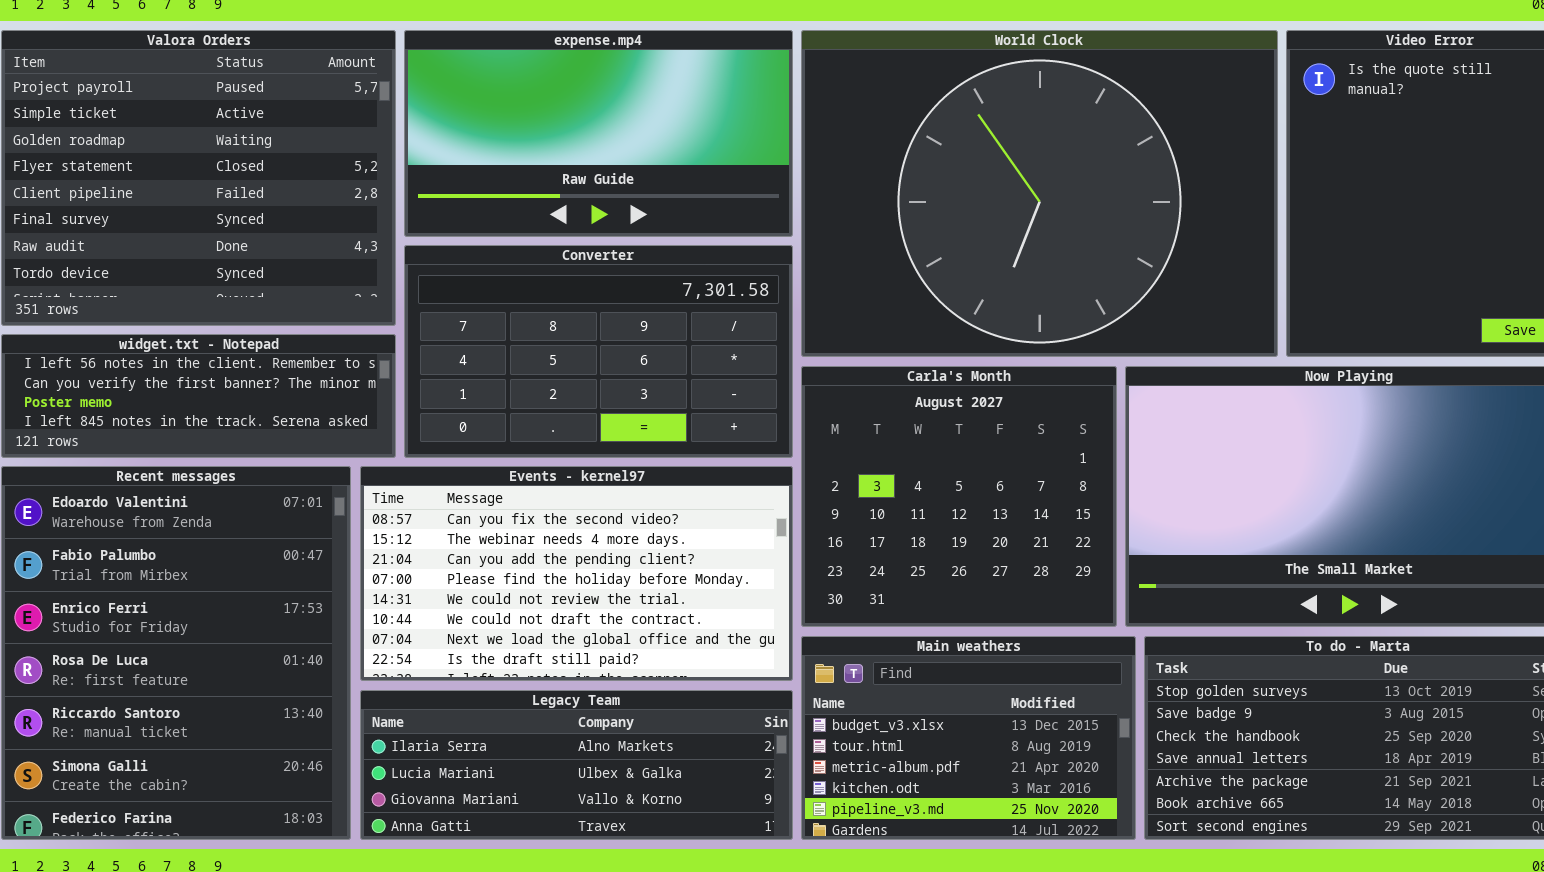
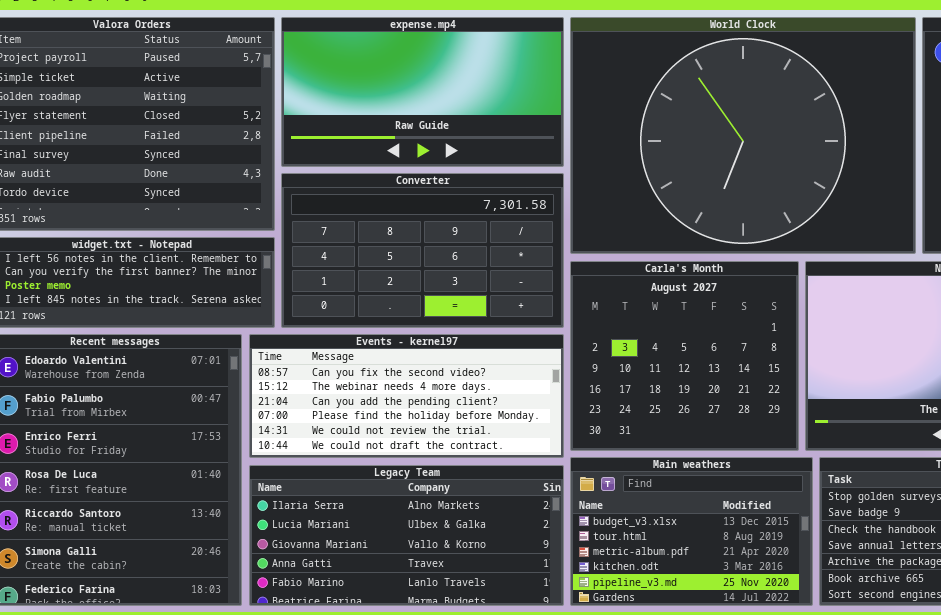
Events - kernel97: [360,466,793,681] -> [249,334,564,458], resized
Legacy Team: [360,690,793,840] -> [249,465,564,606], resized

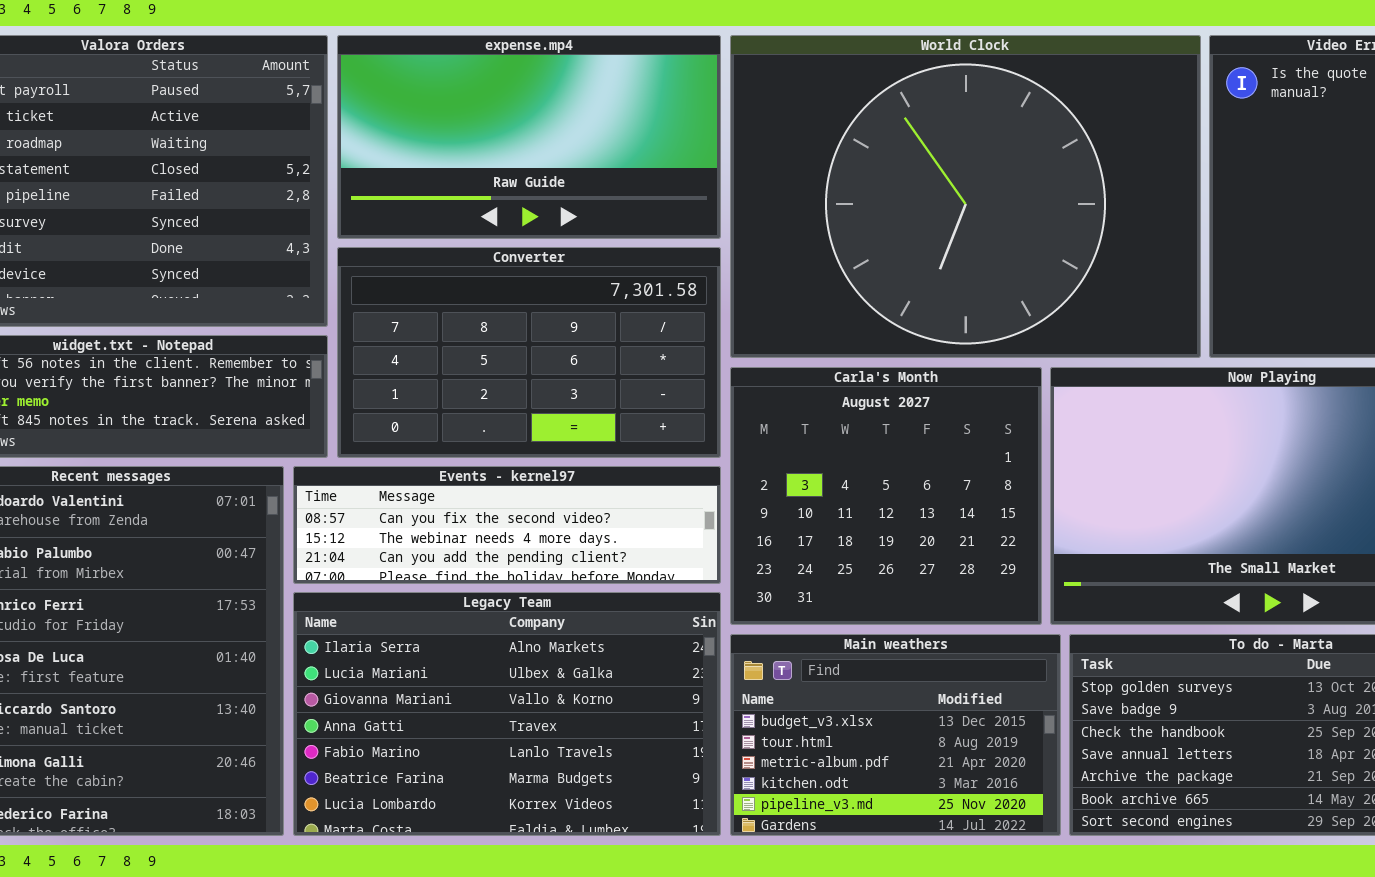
Events - kernel97: [249,334,564,458] -> [293,466,721,584], resized
Legacy Team: [249,465,564,606] -> [293,592,721,836], resized

